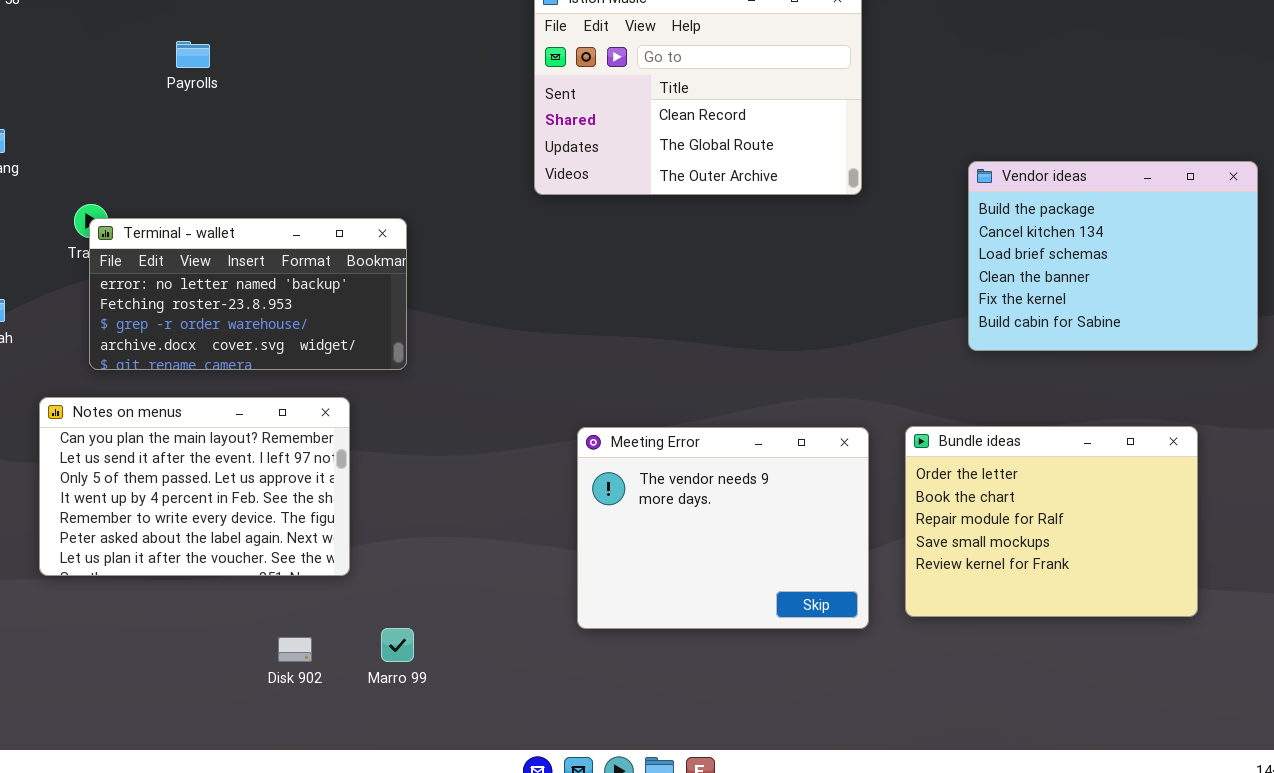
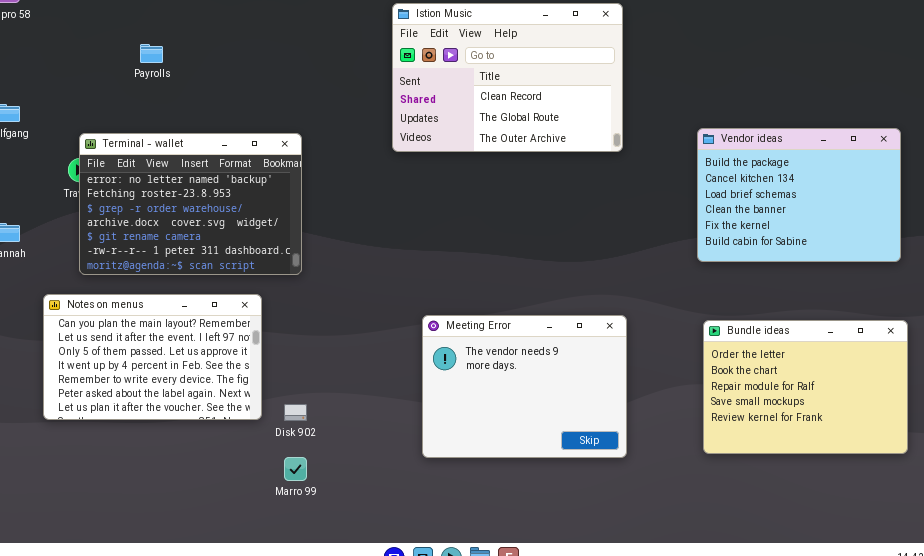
Terminal - wallet: [89,218,407,370] -> [79,133,302,275], resized
Bundle ideas: [905,426,1198,617] -> [703,320,908,454], moved
Disk 902: [278,637,312,662] -> [284,404,307,421], moved

